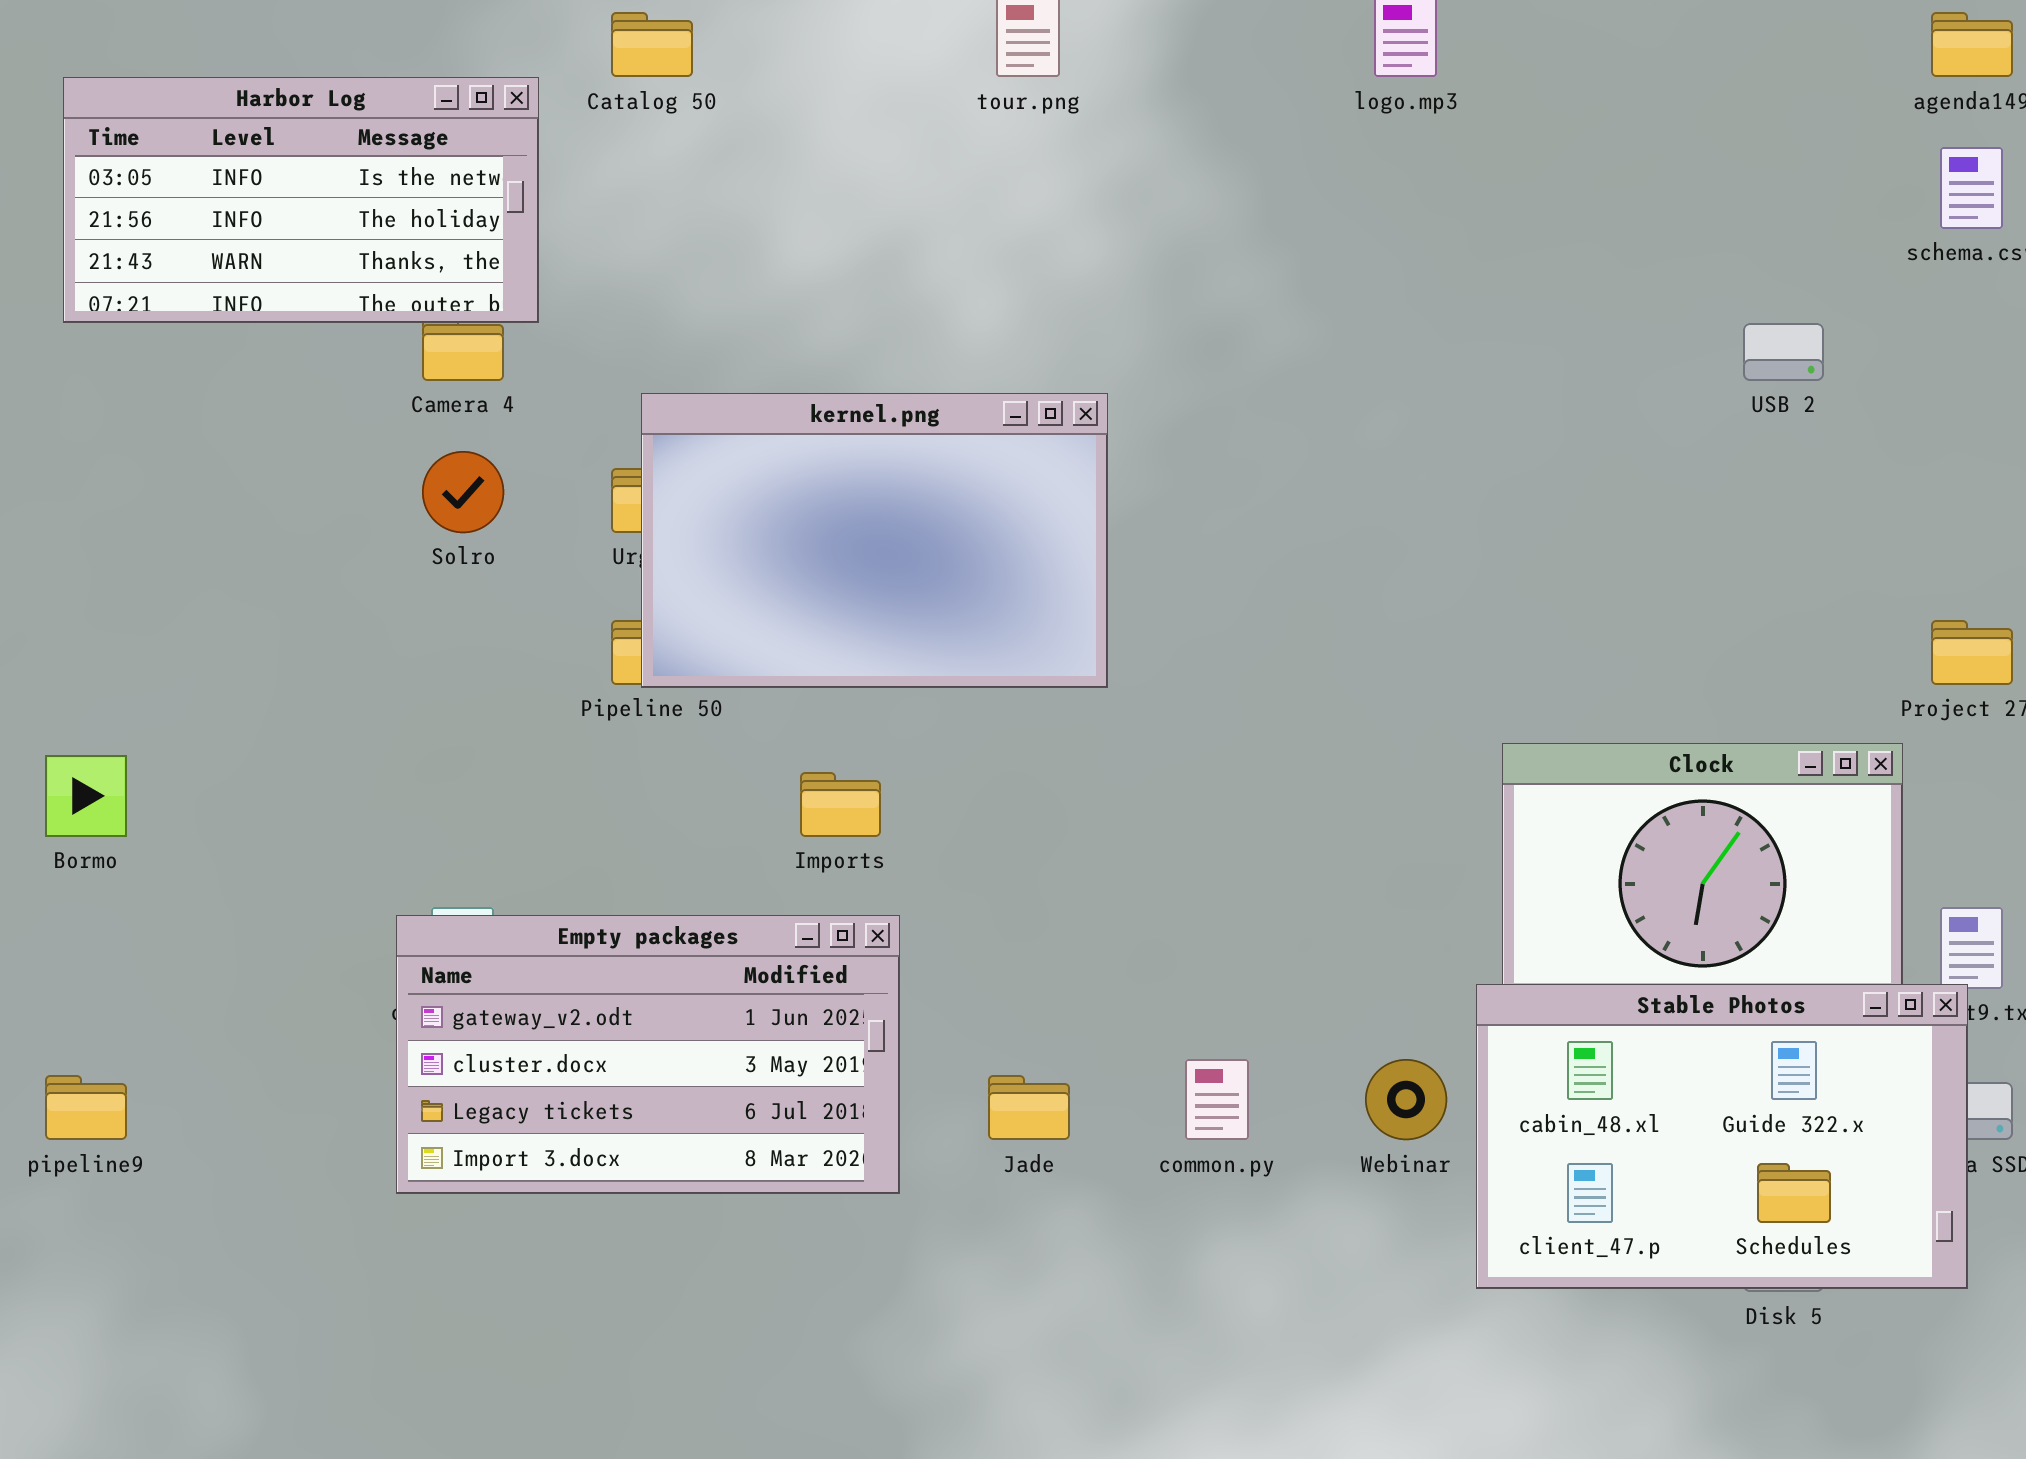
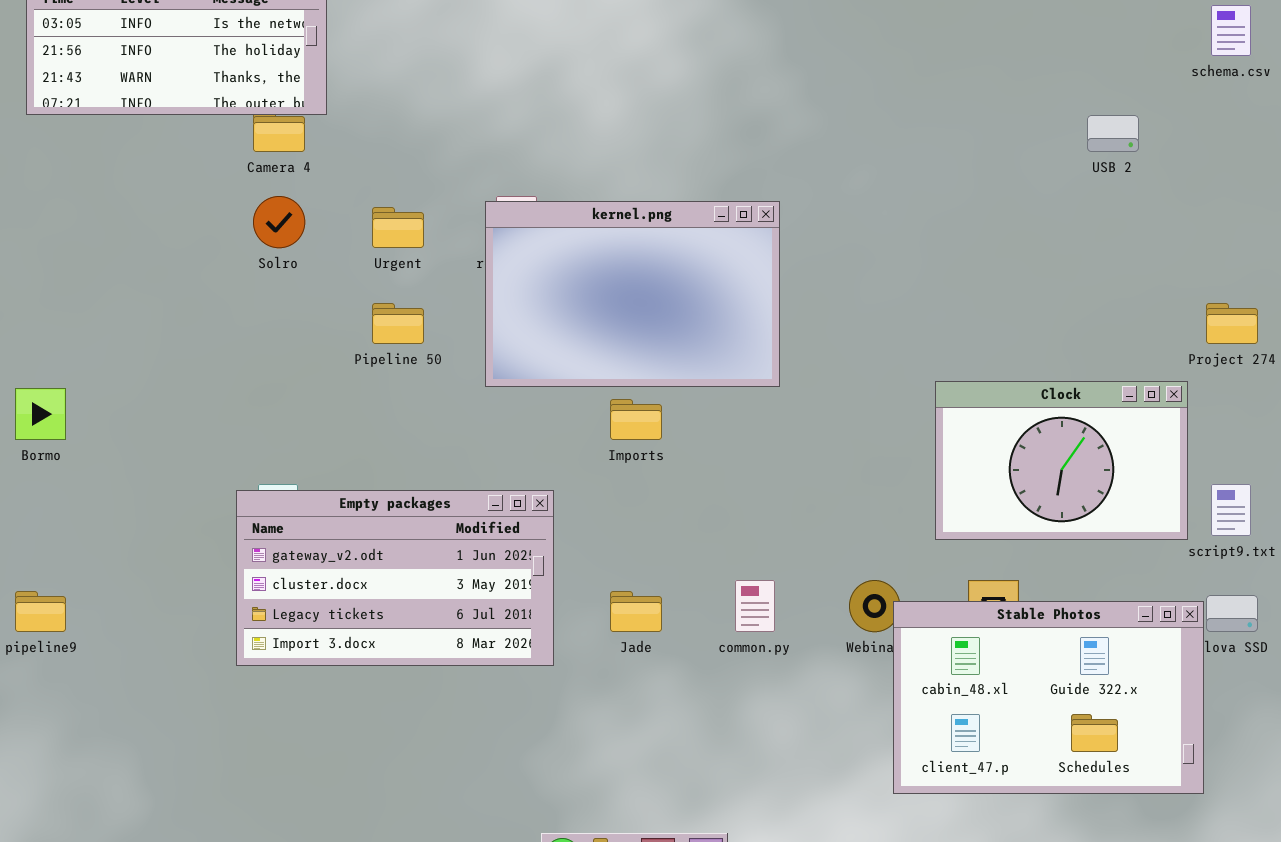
kernel.png: [641,393,1108,688] -> [485,201,780,387], moved
Imports: [800,772,881,837] -> [610,399,662,440], moved
Stable Photos: [1476,984,1968,1289] -> [893,601,1204,794], moved

